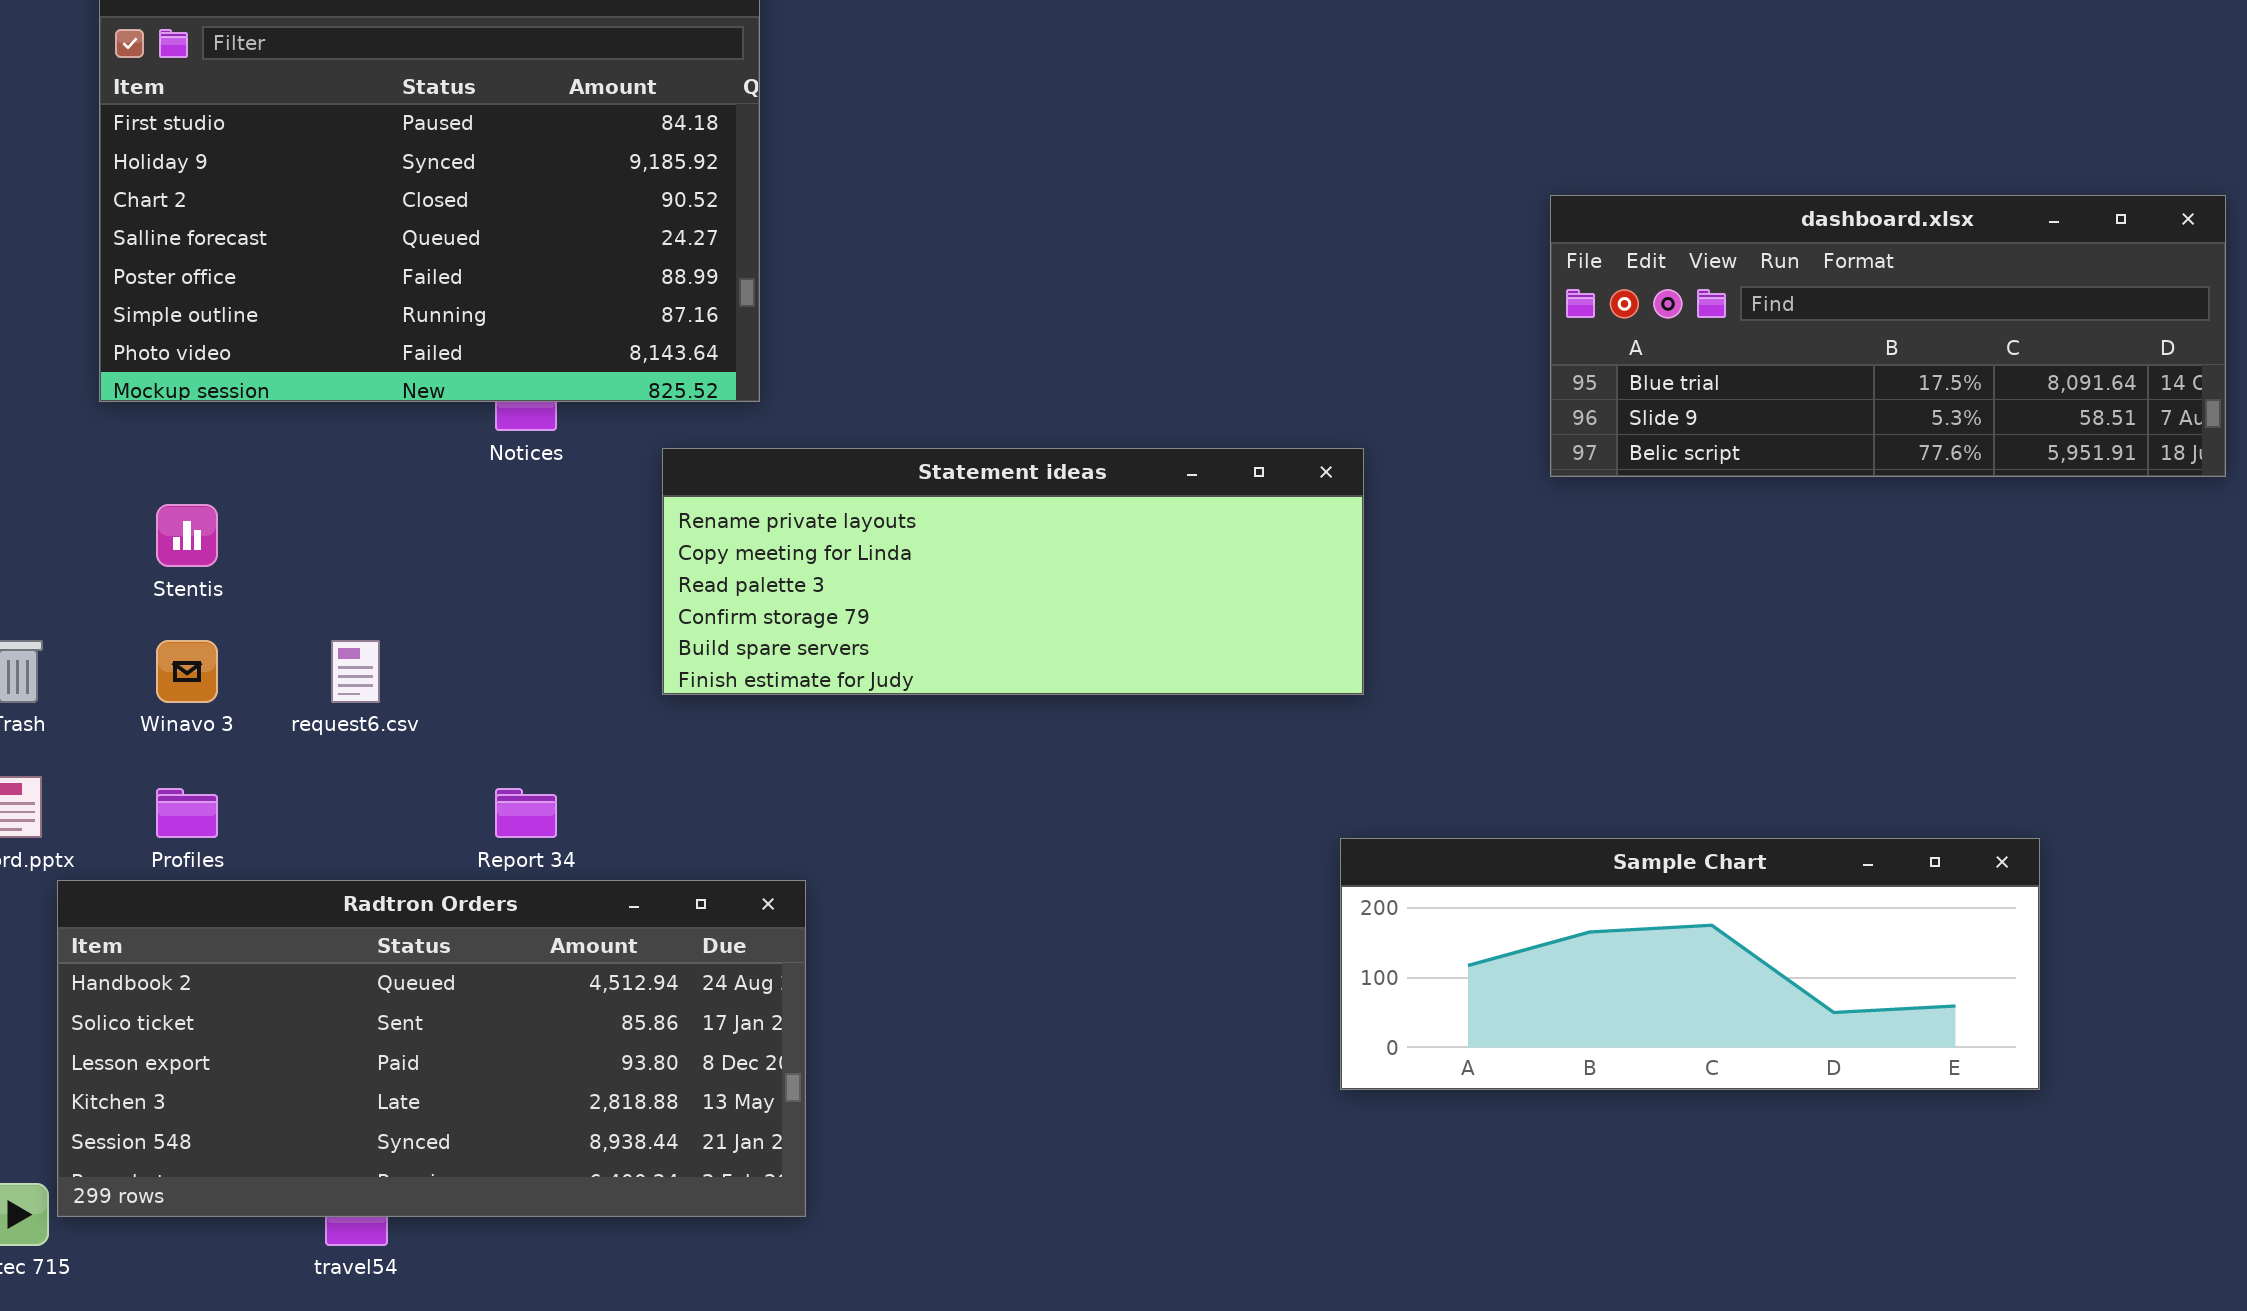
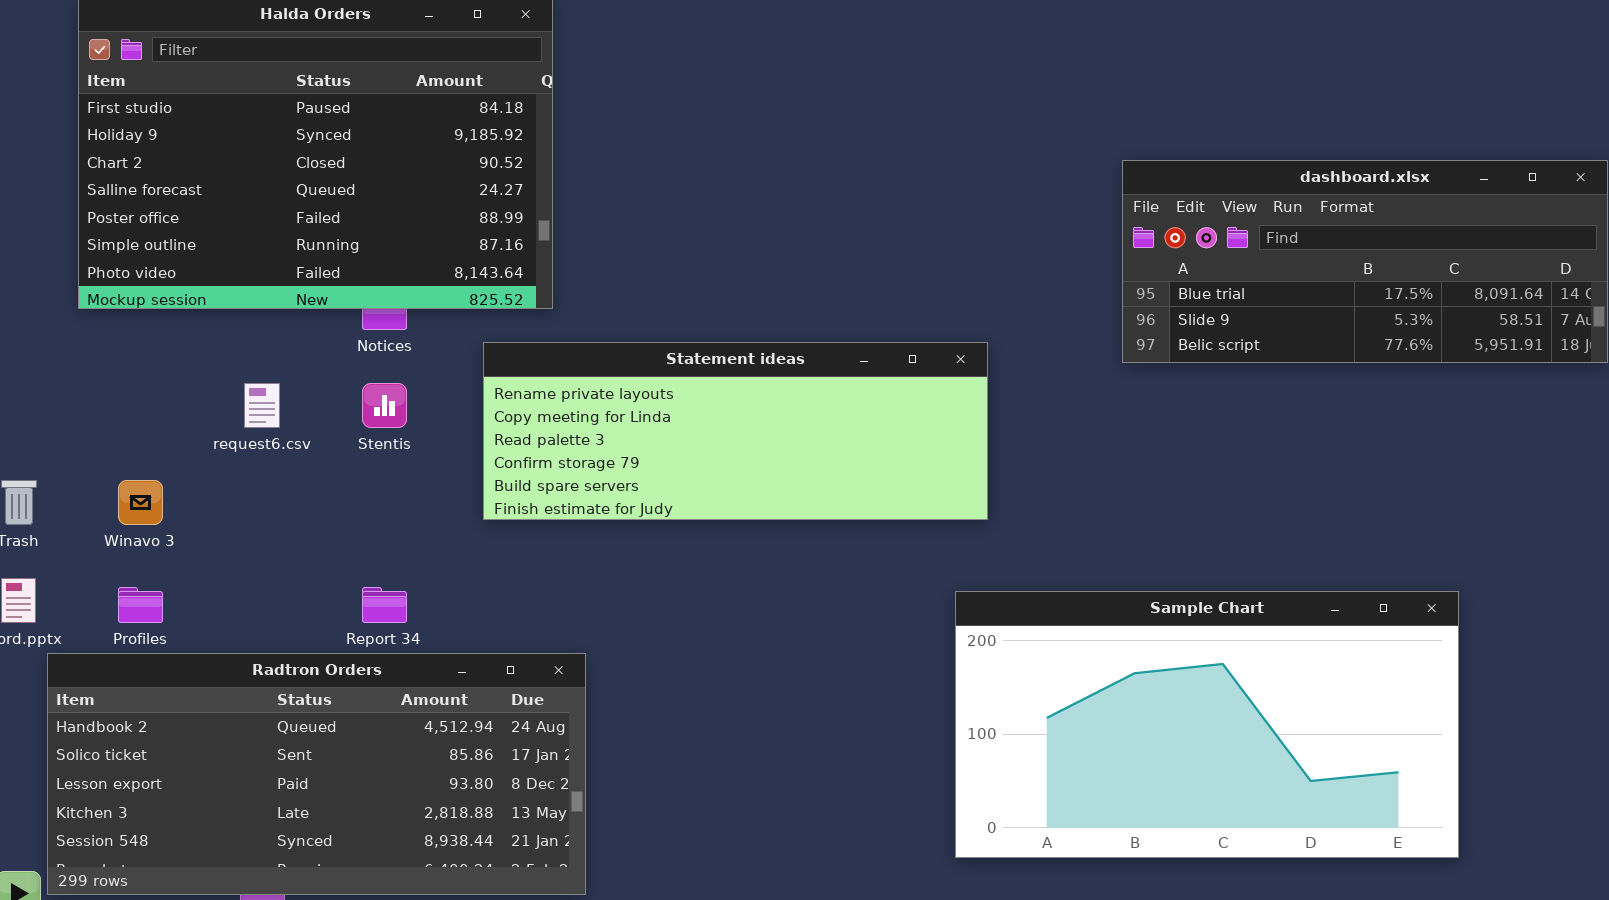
Stentis: [156,504,218,567] -> [362,383,407,428], moved
request6.csv: [331,640,380,703] -> [244,383,280,428], moved
Sample Chart: [1340,838,2040,1090] -> [955,591,1459,858], moved, resized

